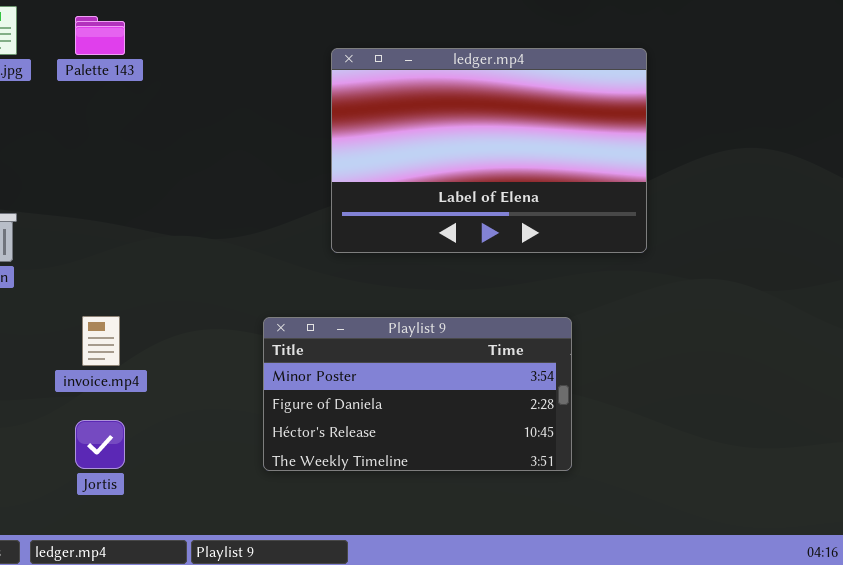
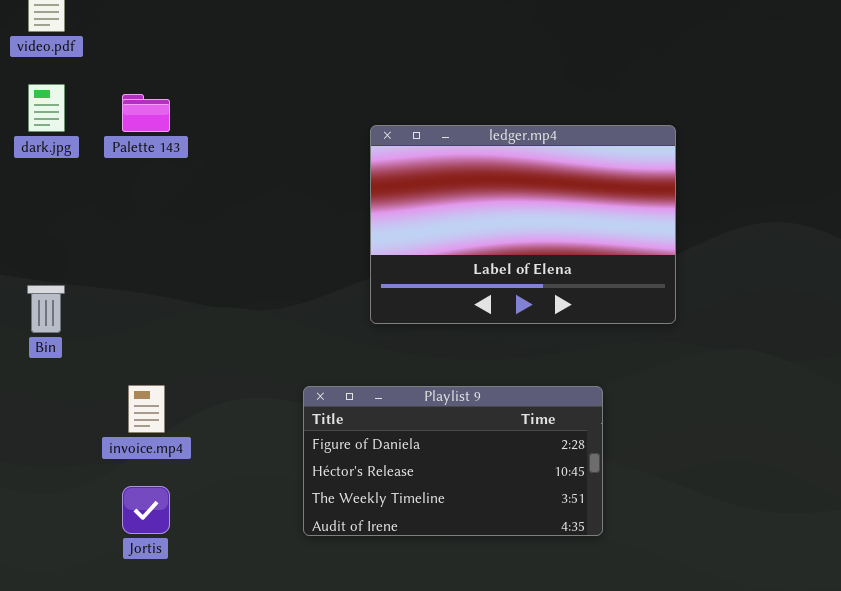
Playlist 9: [263,317,572,471] -> [303,386,603,536], scrolled down 1 row

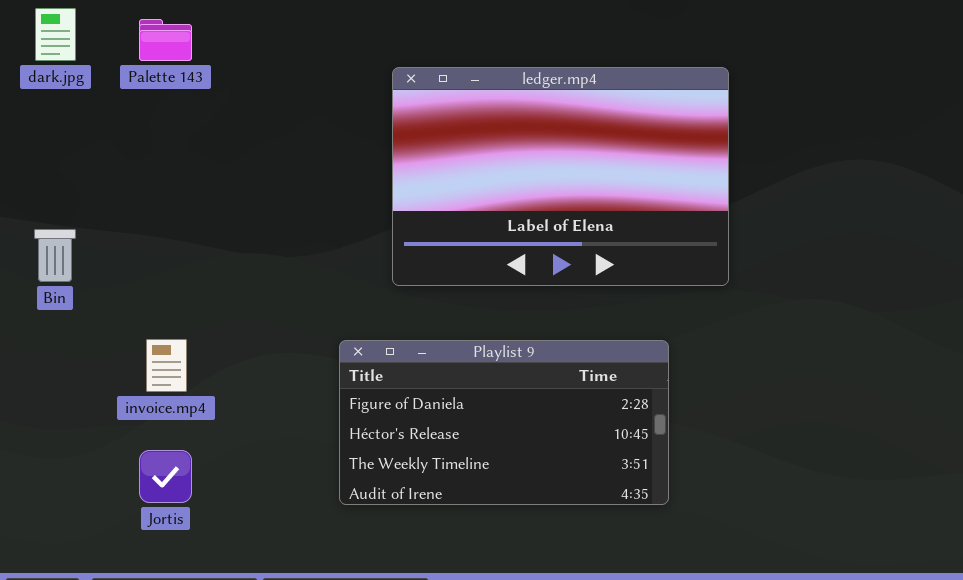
ledger.mp4: [370,125,676,324] -> [392,67,729,286], moved

